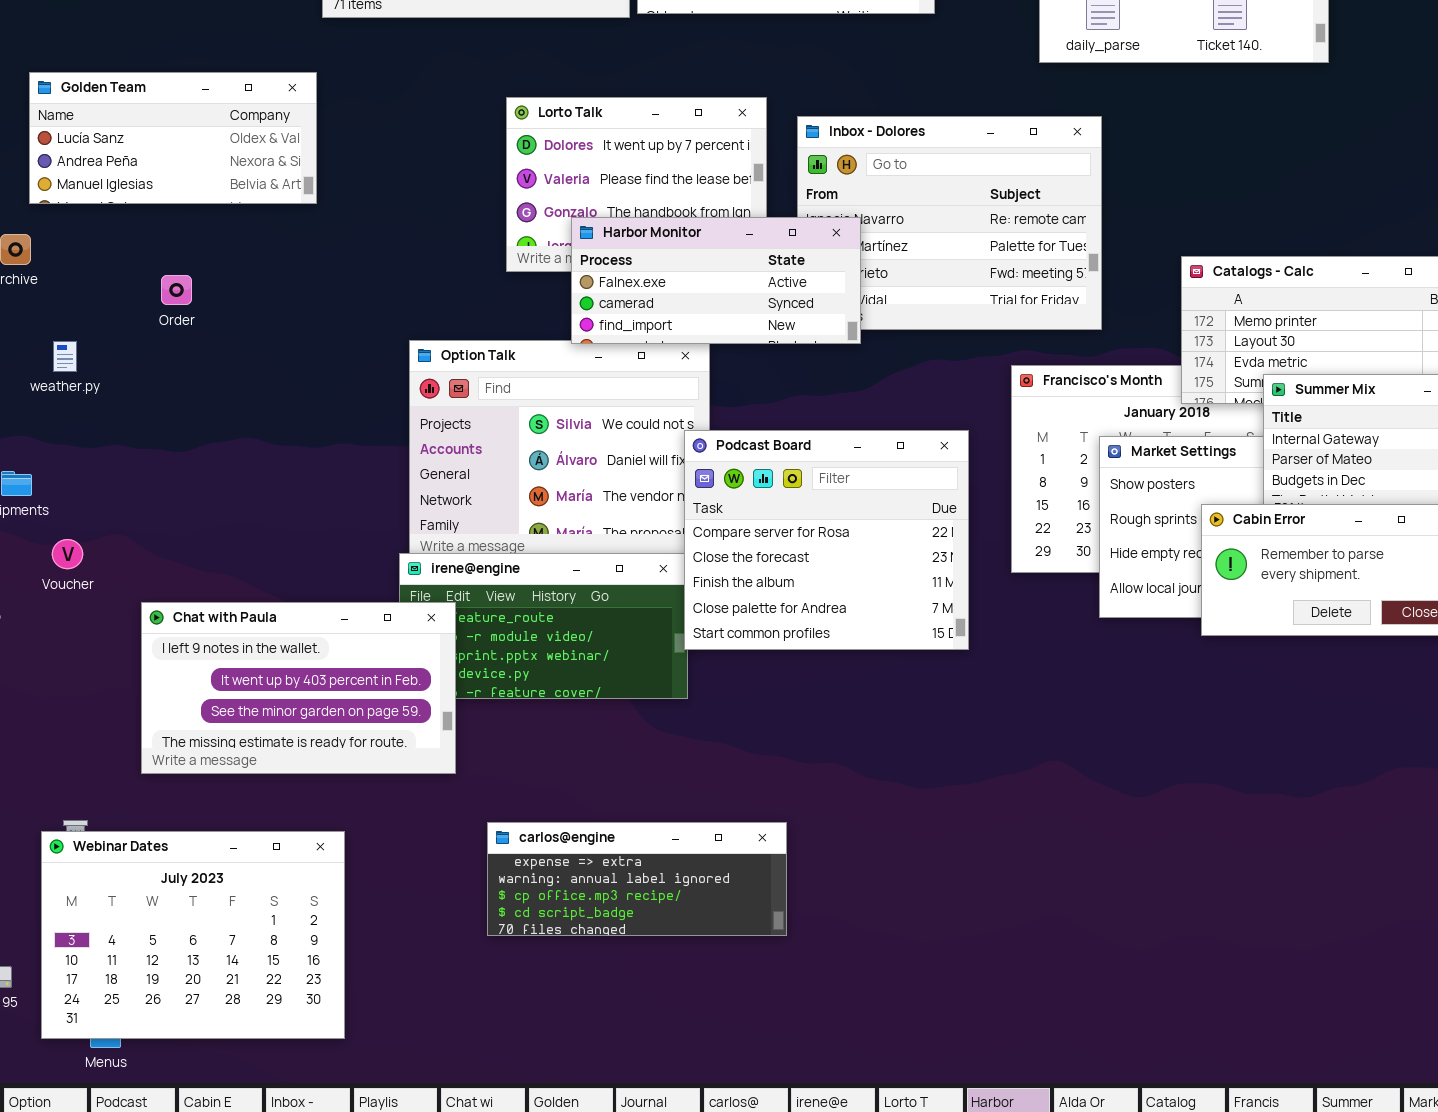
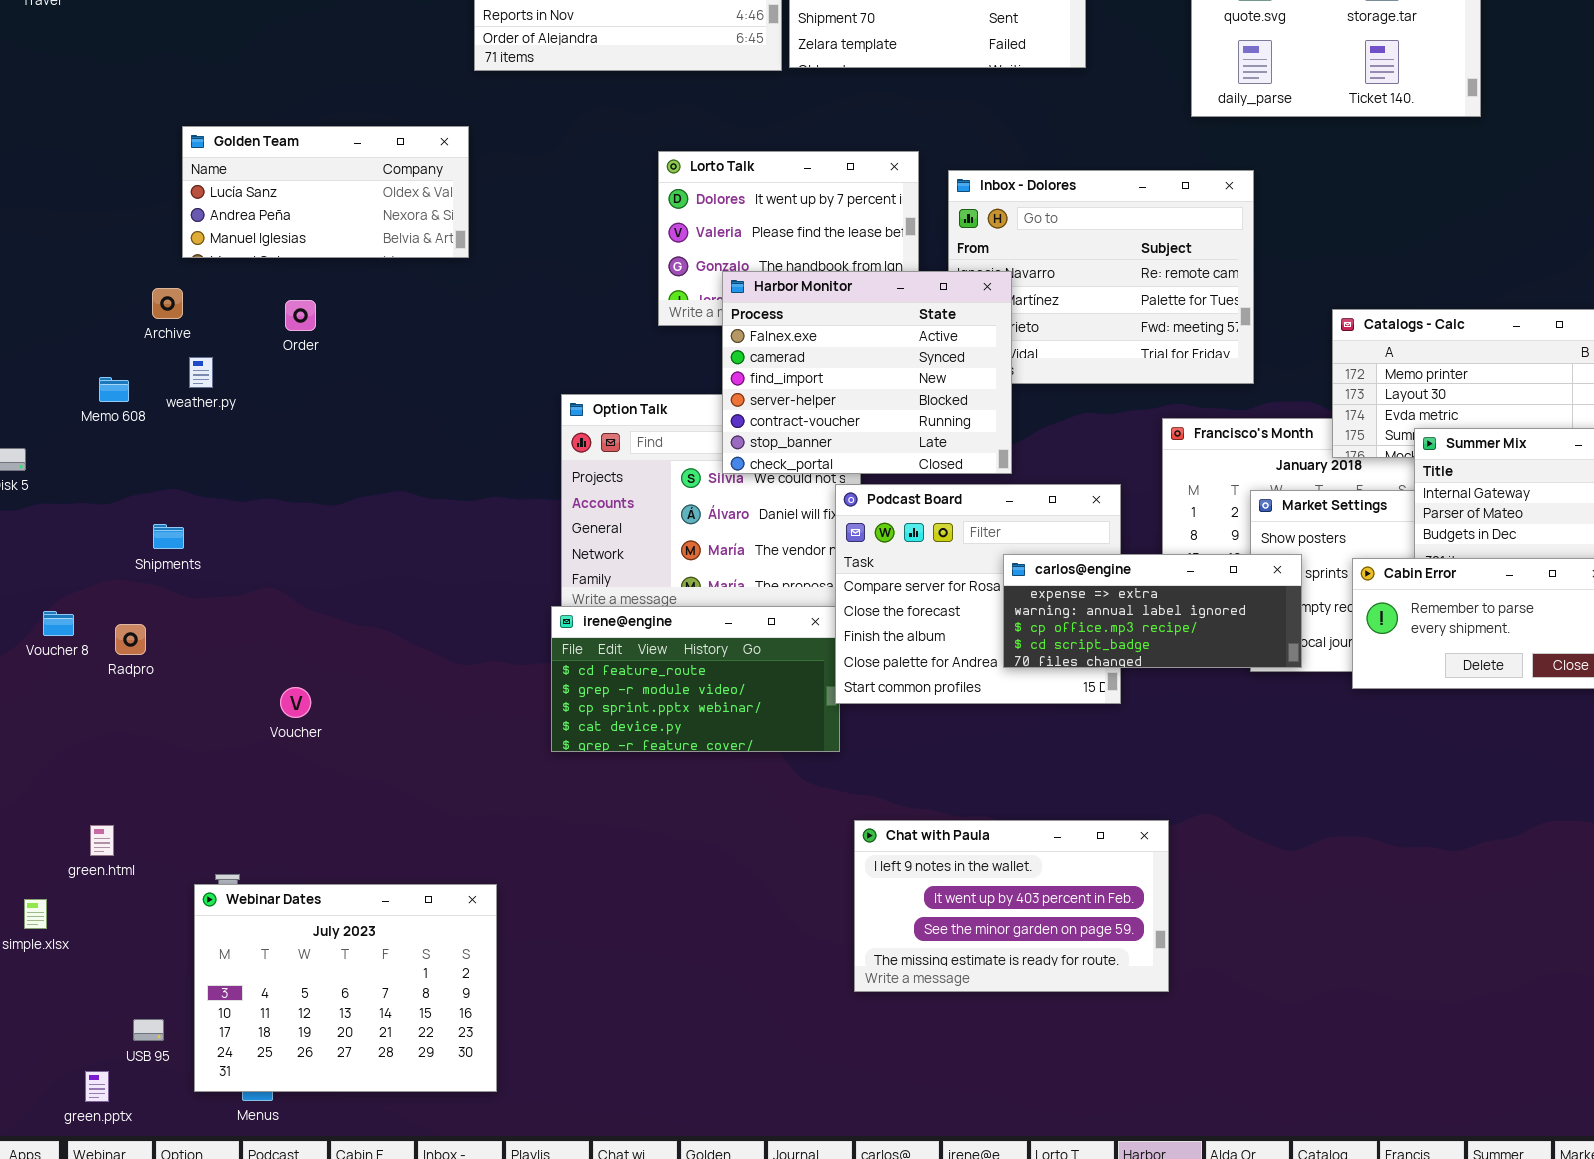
Harbor Monitor: [571,217,861,344] -> [722,271,1012,474], resized
Order: [161,275,192,305] -> [285,300,316,331], moved
weather.py: [53,341,77,372] -> [189,357,213,388], moved
Voucher: [52,539,83,569] -> [280,687,311,718], moved
Chat with Paula: [141,602,456,774] -> [854,820,1169,992], moved
carlos@engine: [487,822,787,936] -> [1003,554,1302,668], moved

